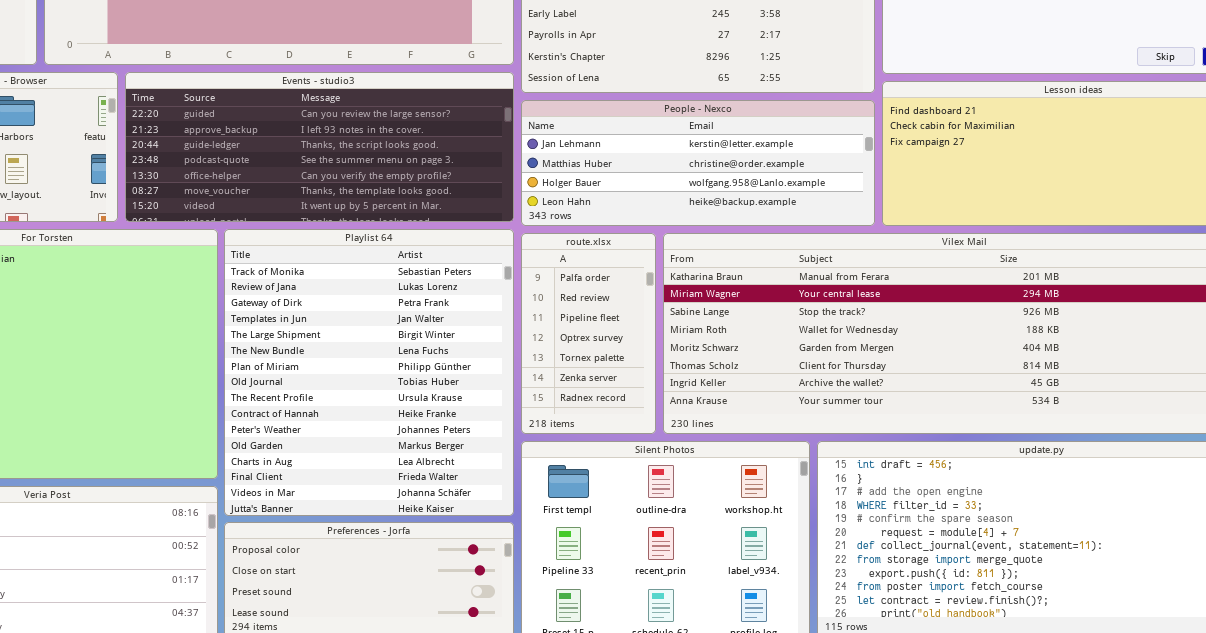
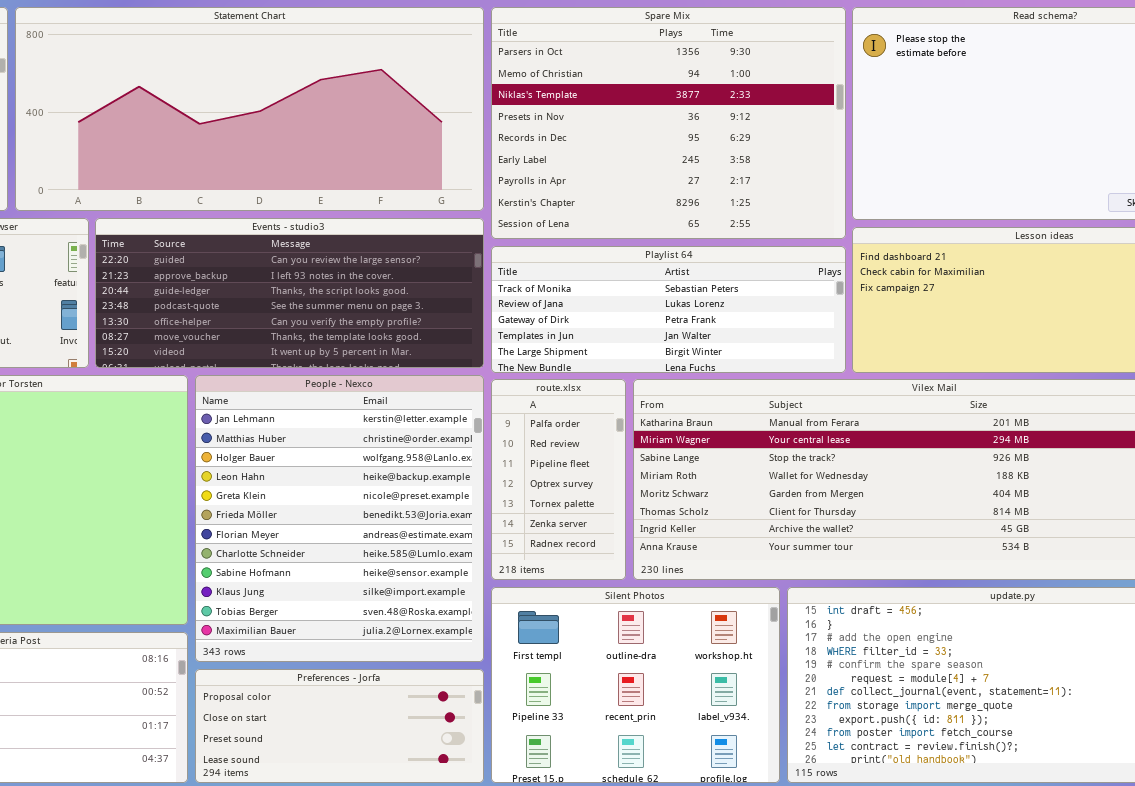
People - Nexco: [521,100,875,226] -> [195,375,484,662], moved, resized
Playlist 64: [224,229,514,516] -> [491,246,846,373], moved, resized

